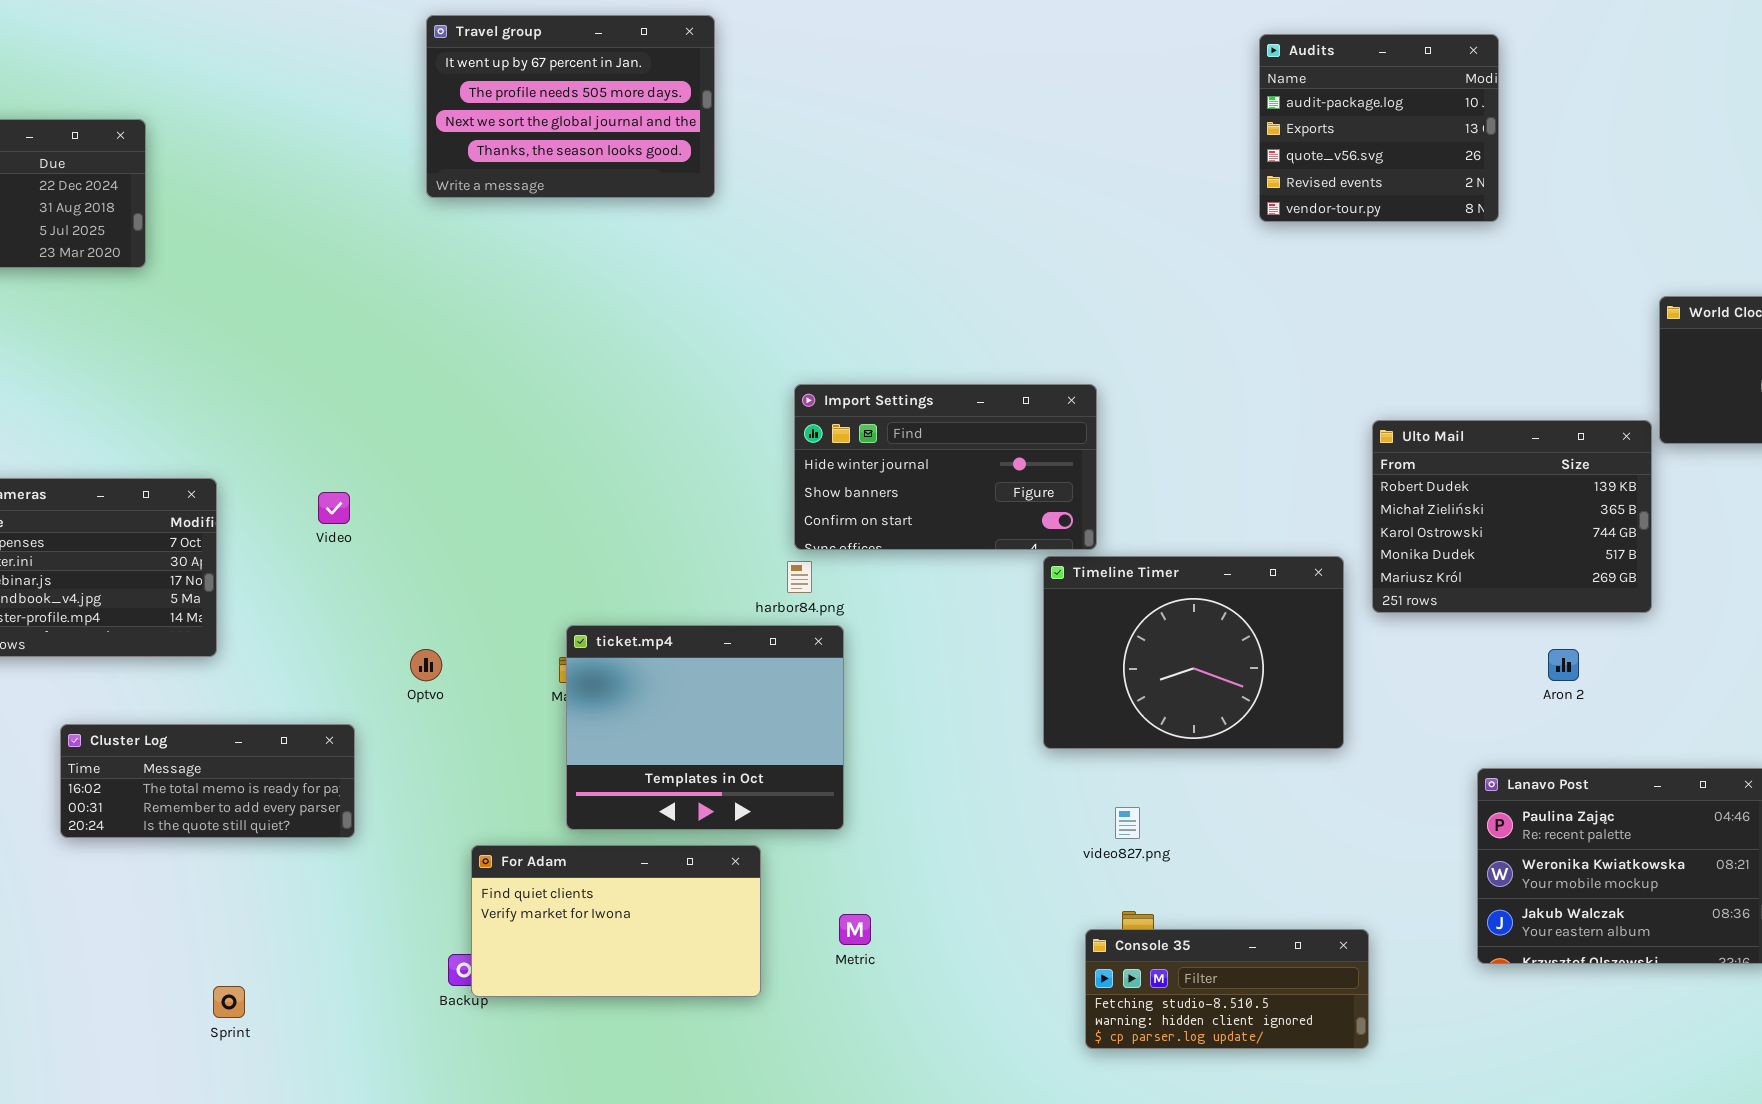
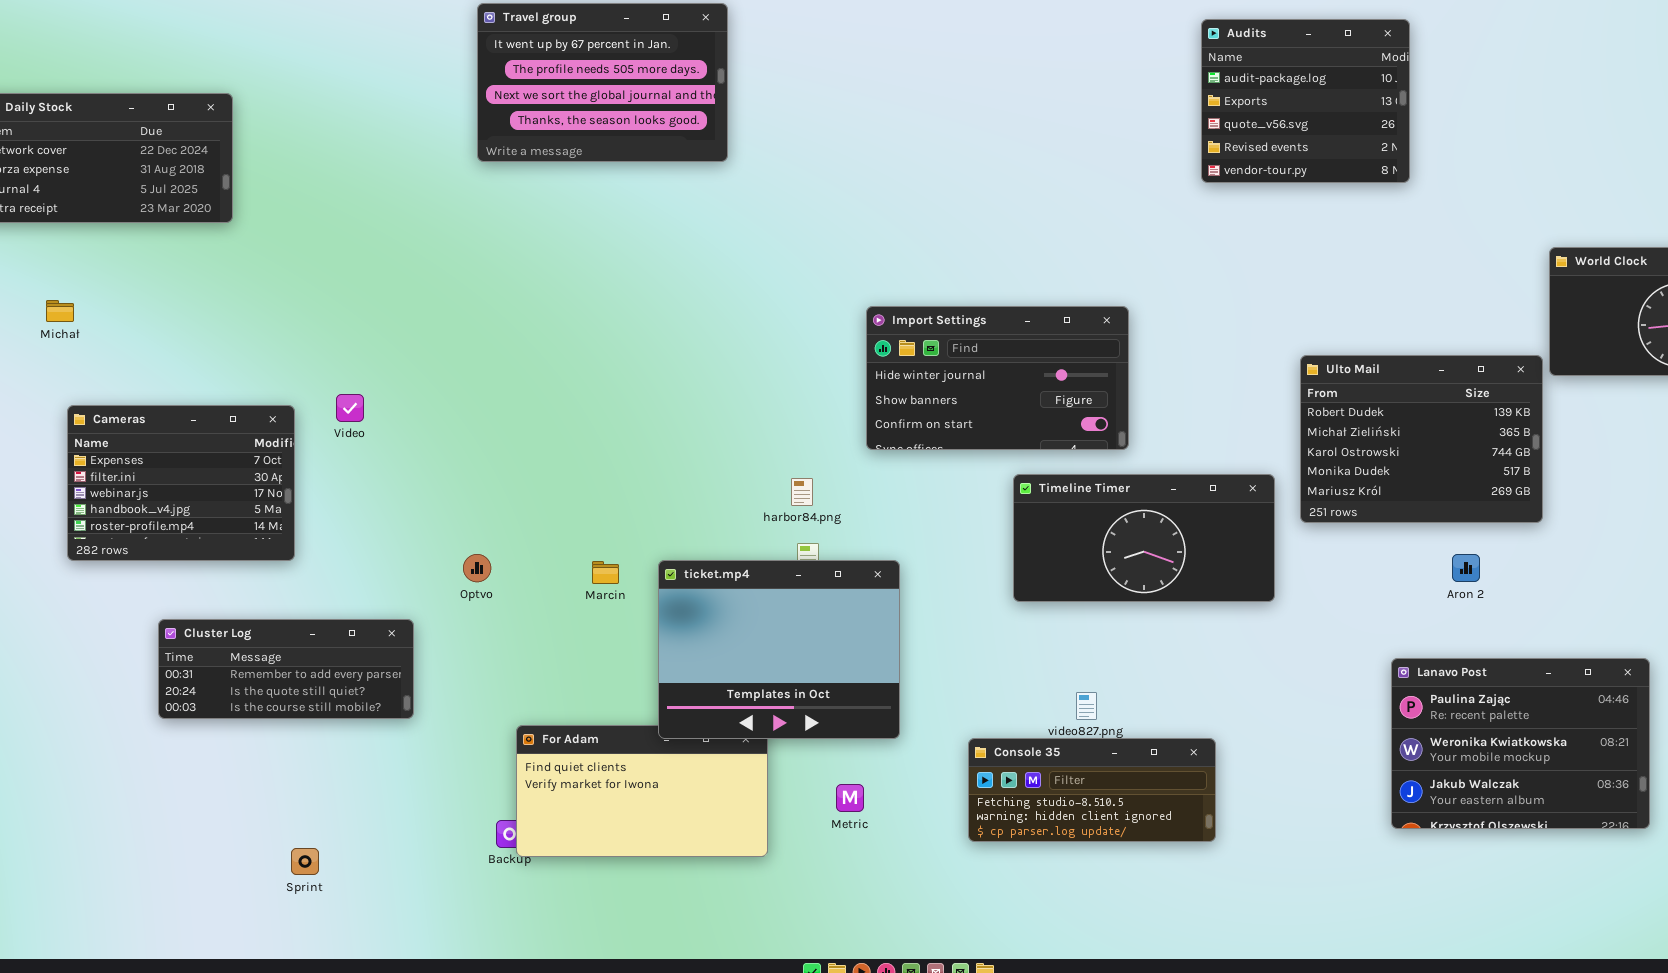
Import Settings: [794,384,1097,550] -> [866,306,1129,450], moved
Video: [318,492,350,524] -> [336,394,364,422], moved
Timeline Timer: [1043,556,1344,749] -> [1013,474,1275,602], resized
ticket.mp4: [566,625,844,830] -> [658,560,900,739], moved
Cluster Log: [60,724,355,838] -> [158,619,414,719], scrolled down 1 row
Console 35: [1085,929,1369,1049] -> [968,738,1216,842], moved

